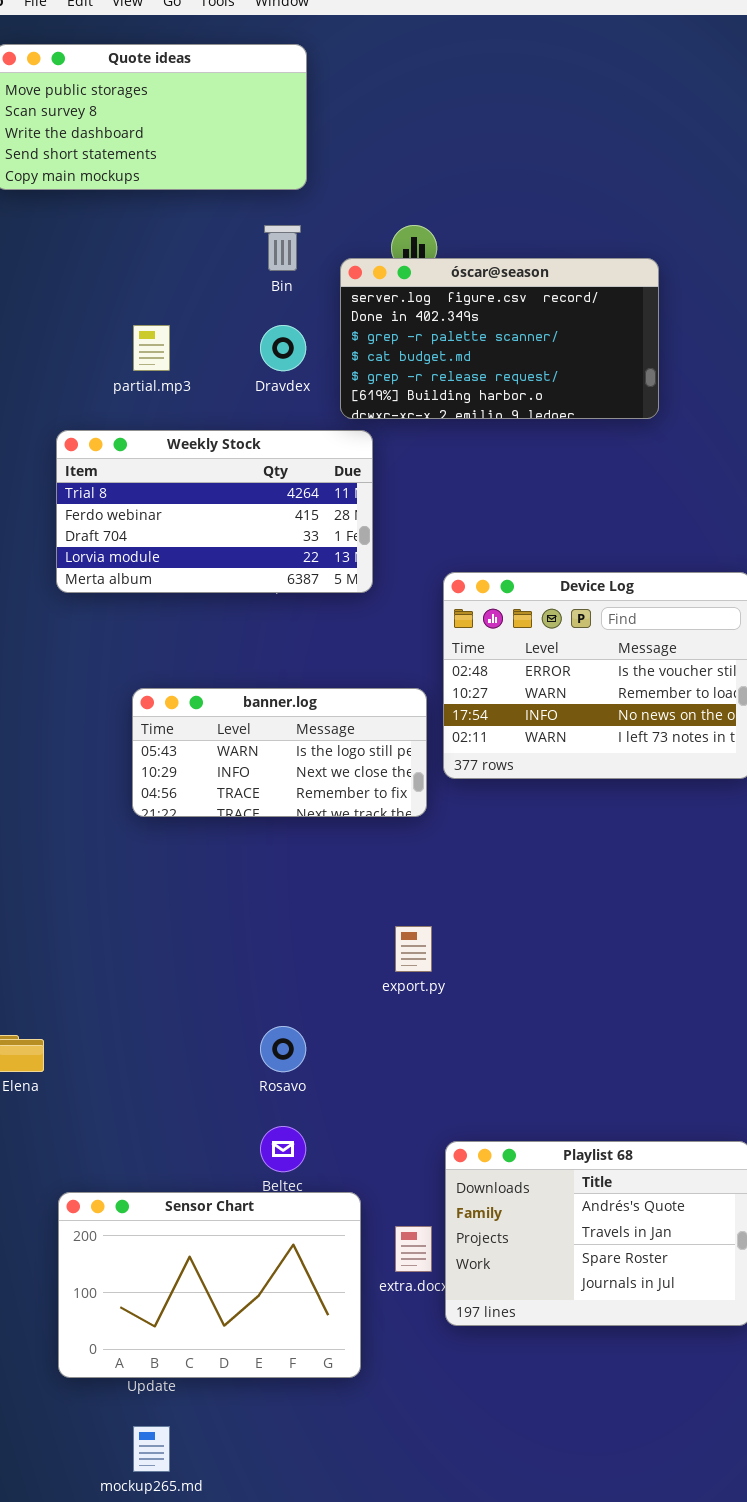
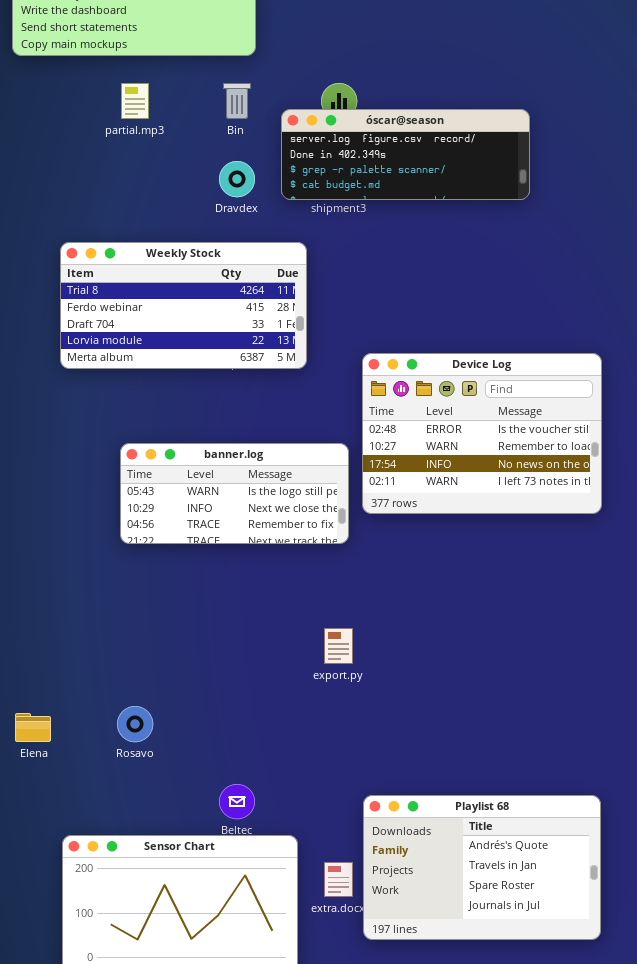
óscar@season: [340,258,659,419] -> [281,109,530,200], resized
partial.mp3: [133,325,170,371] -> [121,83,149,119], moved
Rosavo: [260,1026,306,1072] -> [117,706,153,742], moved

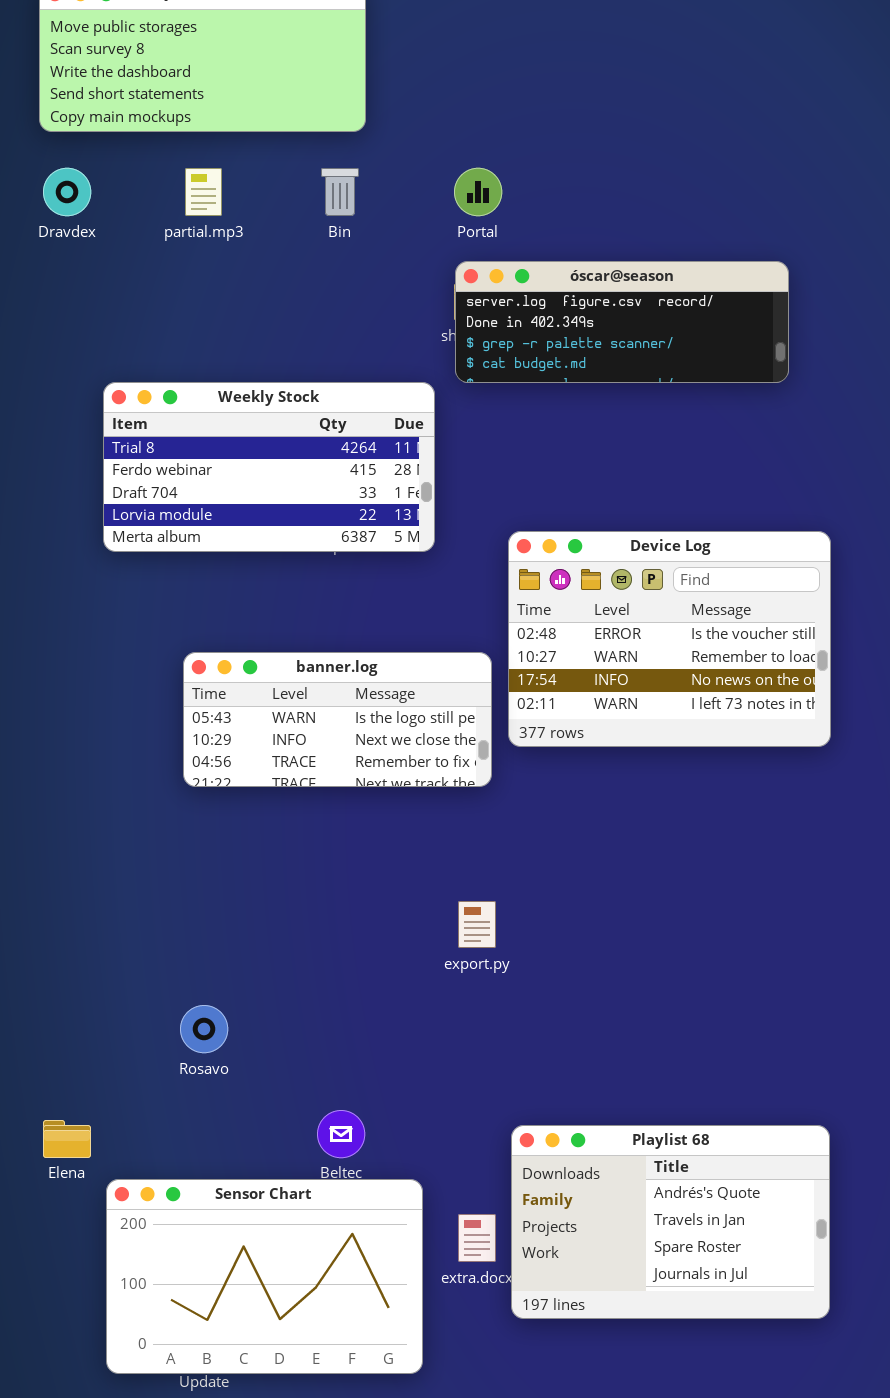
óscar@season: [281,109,530,200] -> [455,261,789,383], moved
Dravdex: [219,161,255,197] -> [43,168,91,216], moved
Elena: [15,713,51,742] -> [43,1120,91,1158], moved

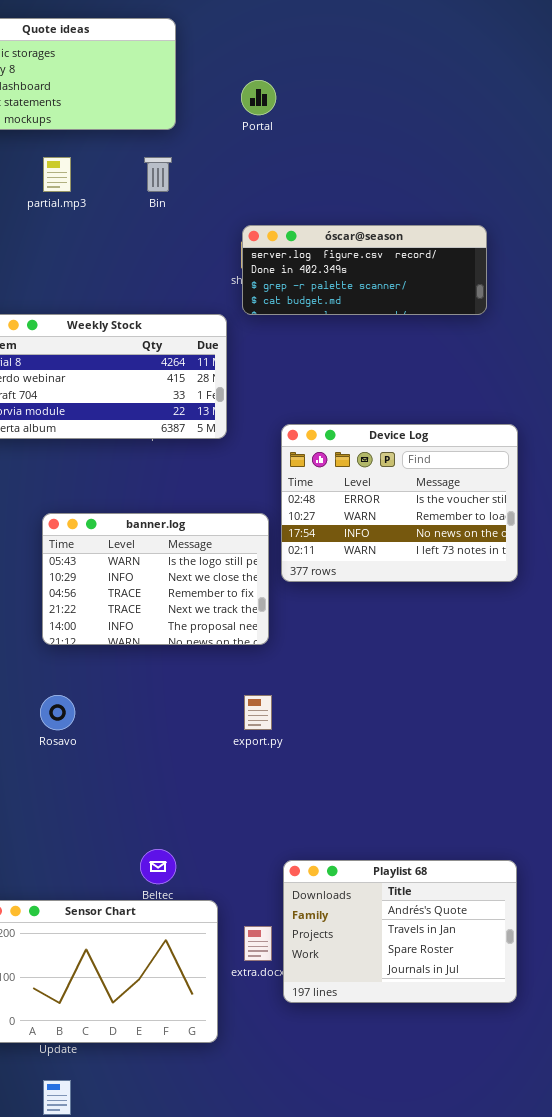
Portal: [454,168,502,216] -> [241,80,276,115], moved
banner.log: [183,652,492,787] -> [42,513,269,645], resized
Rosavo: [180,1005,228,1053] -> [40,695,75,730], moved

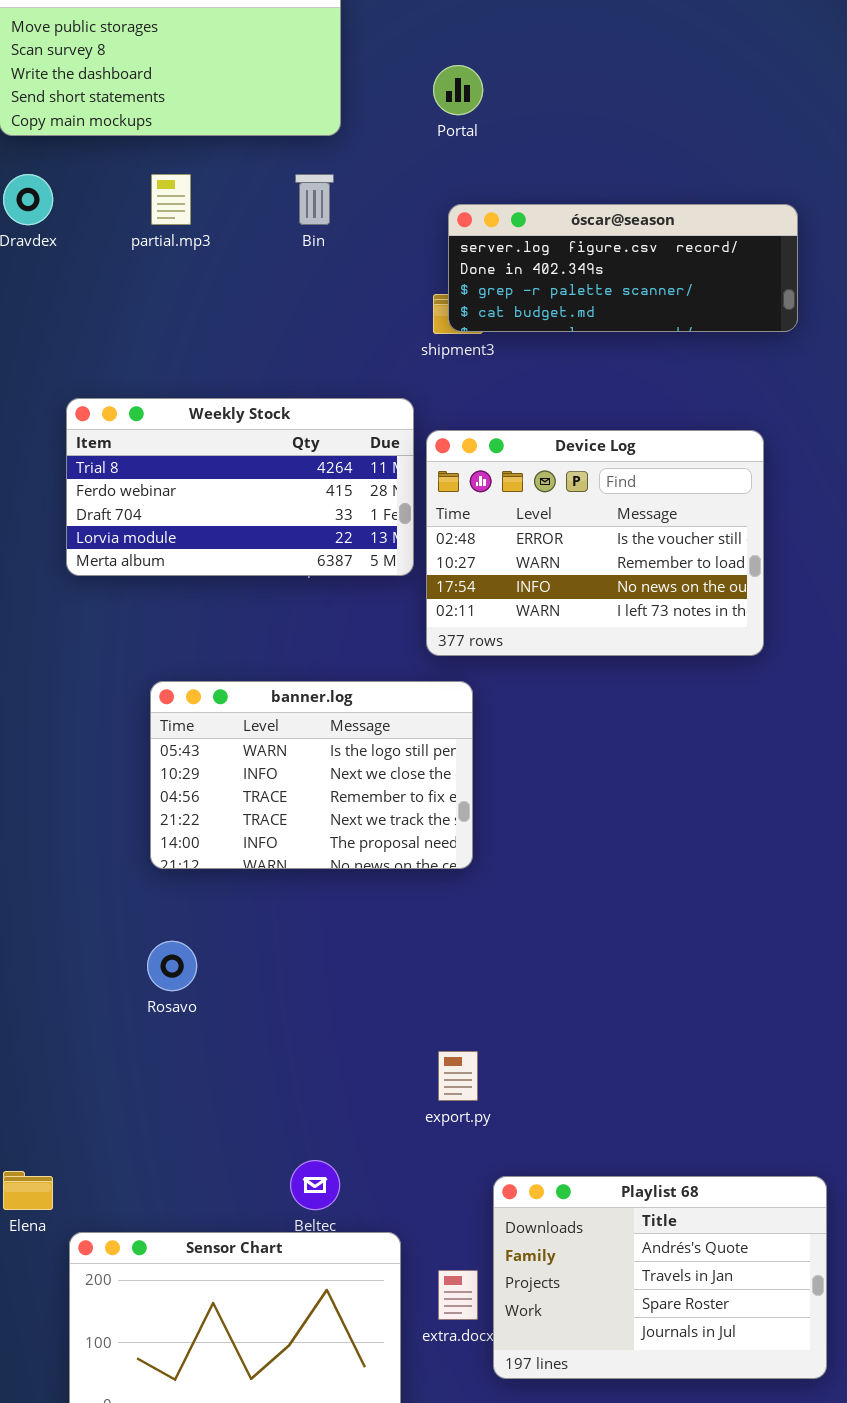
óscar@season: [242,225,487,315] -> [448,204,798,332], moved
Device Log: [281,424,518,582] -> [426,430,764,656], moved
export.py: [244,695,272,730] -> [438,1051,478,1101], moved

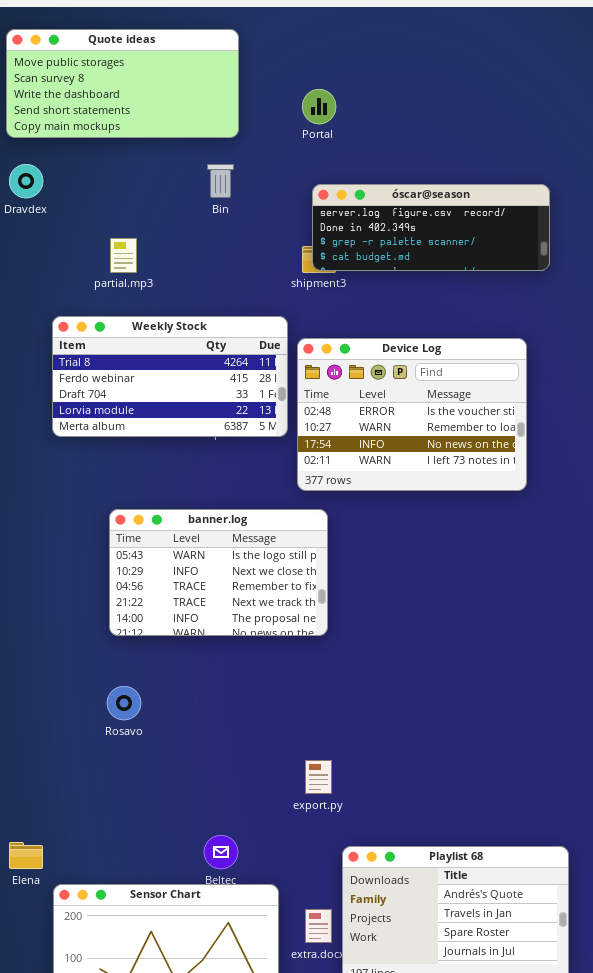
partial.mp3: [151,174,191,225] -> [110,238,137,273], moved

